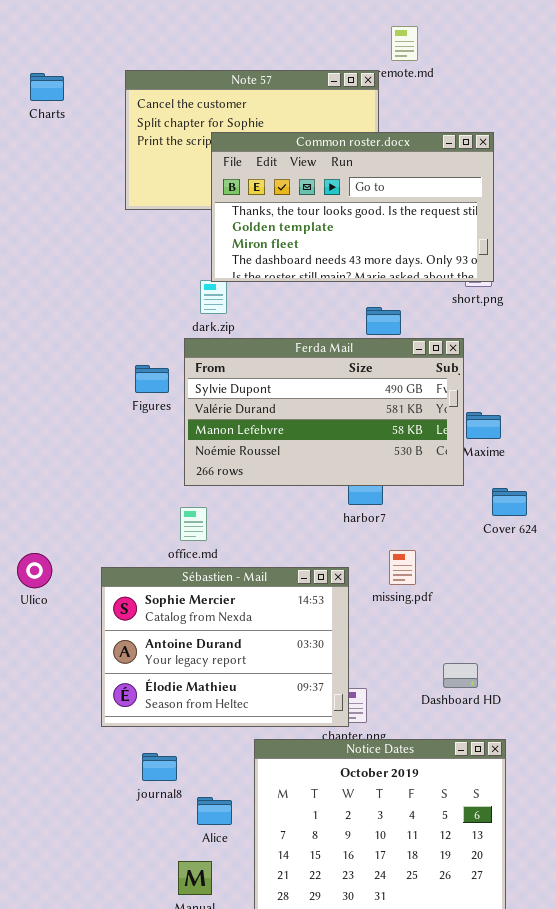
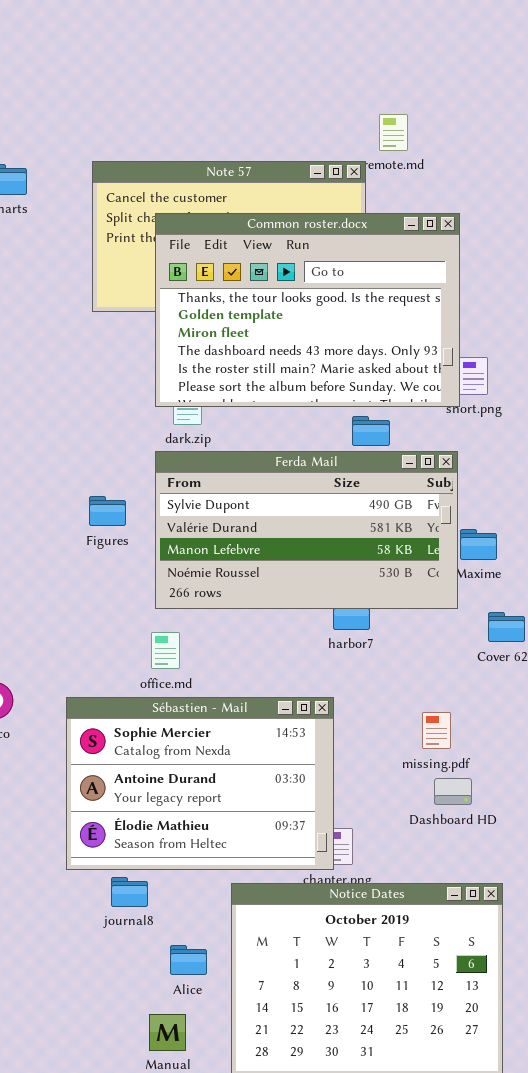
Common roster.docx: [211,132,494,282] -> [155,213,460,407], moved, resized
Figures: [135,365,169,393] -> [89,496,126,526], moved
missing.pdf: [389,550,416,585] -> [422,712,451,749], moved
Dashboard HD: [443,663,478,688] -> [434,778,472,805], moved
journal8: [142,753,177,781] -> [111,877,148,907], moved

